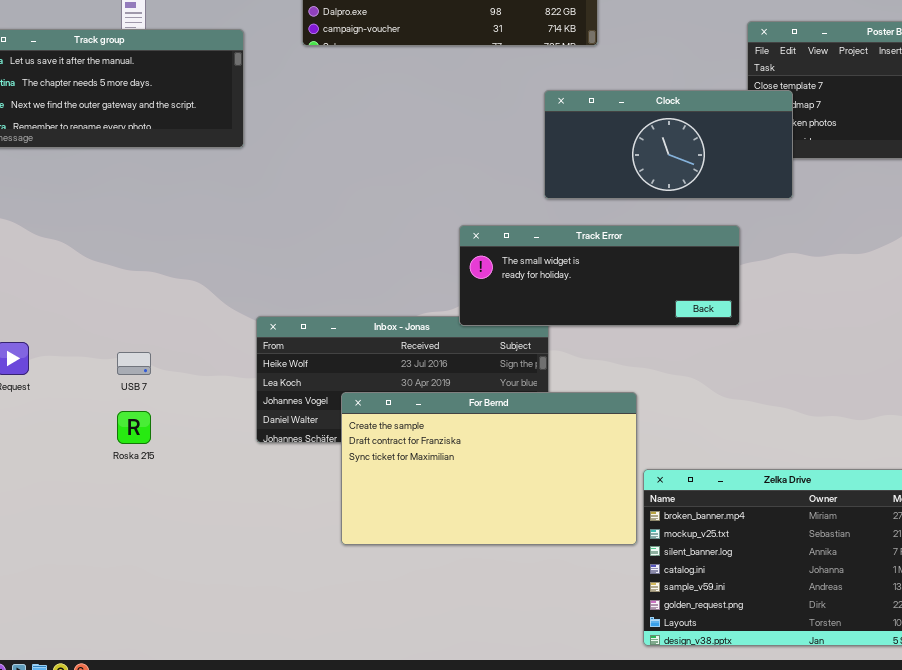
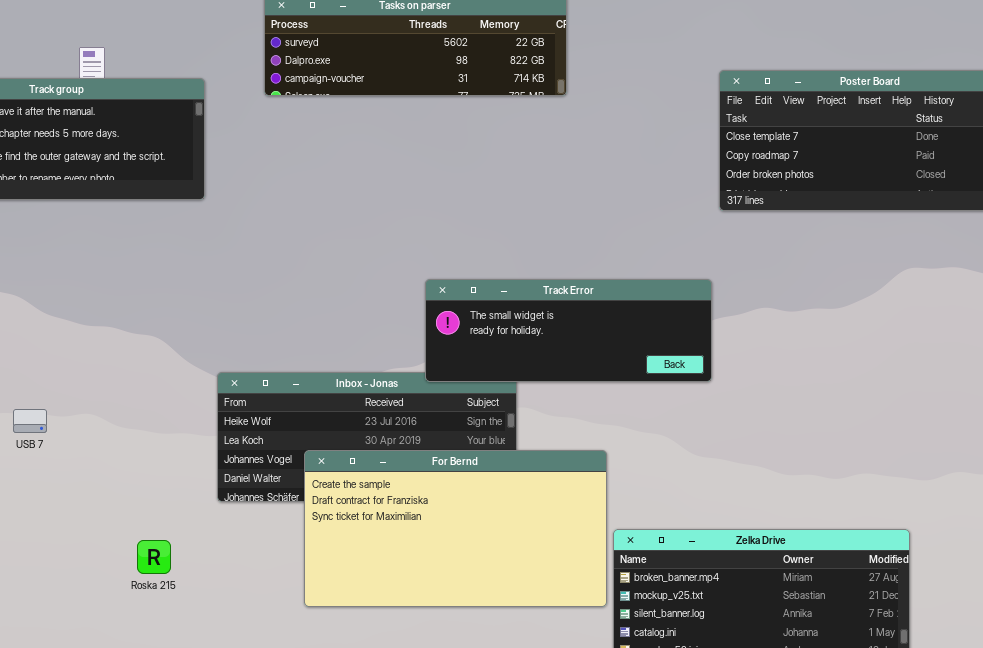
Clock: [544,90,793,199] -> none, closed
USB 7: [117,352,151,375] -> [13,409,47,433], moved
Roska 215: [117,411,151,444] -> [137,540,171,574], moved

